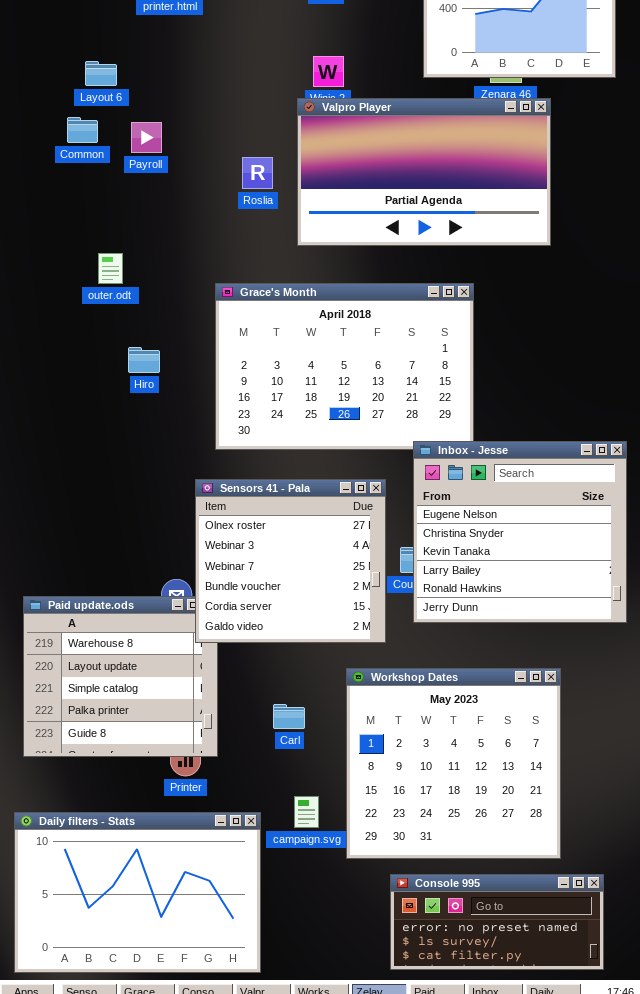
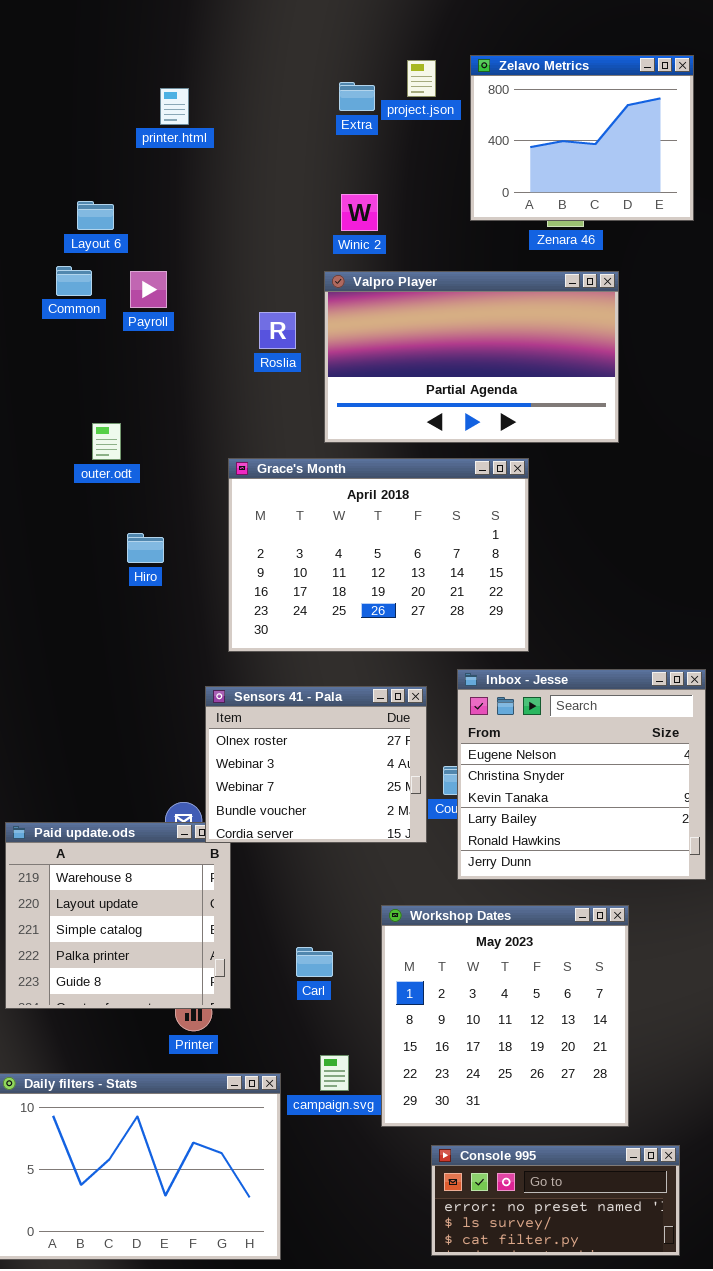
Valpro Player: [297,98,551,246] -> [324,271,619,443], moved
Inbox - Jesse: [413,441,627,623] -> [457,669,706,880], moved
Sensors 41 - Pala: [195,479,386,643] -> [205,686,427,843], resized

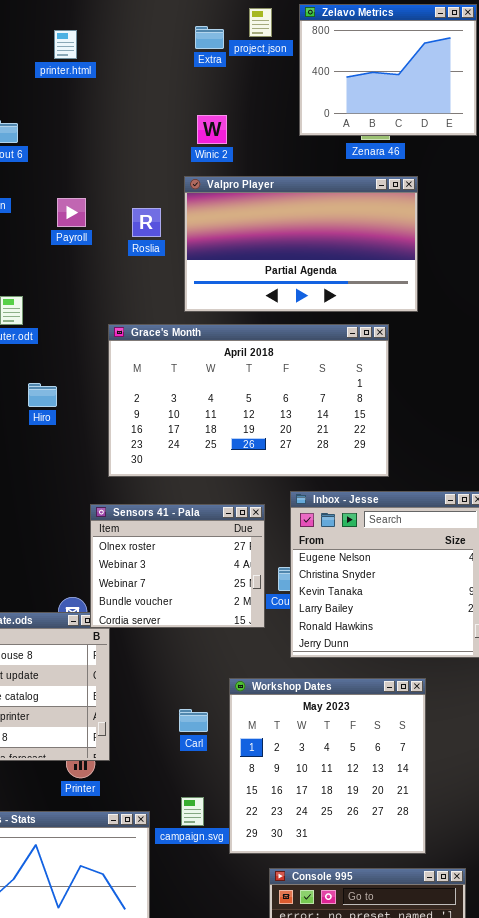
Payroll: [130,271,167,308] -> [57,198,86,227], moved
Grace's Month: [228,458,529,652] -> [108,324,389,477], resized
Carl: [296,947,333,977] -> [179,709,208,732], moved

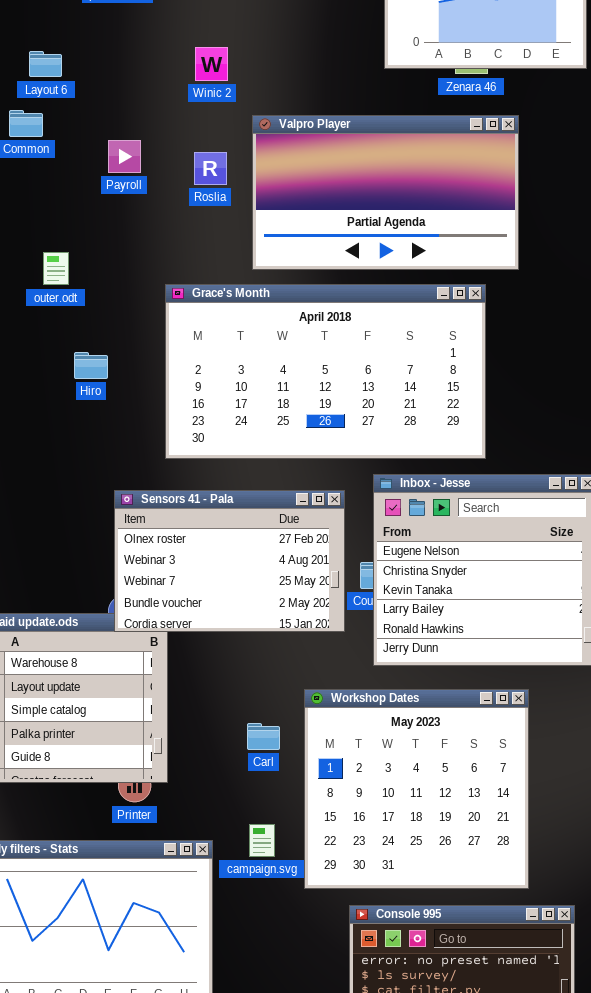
Winic 2: [197,115,227,144] -> [195,47,228,81], moved
Sensors 41 - Pala: [90,504,265,628] -> [114,490,345,632], resized

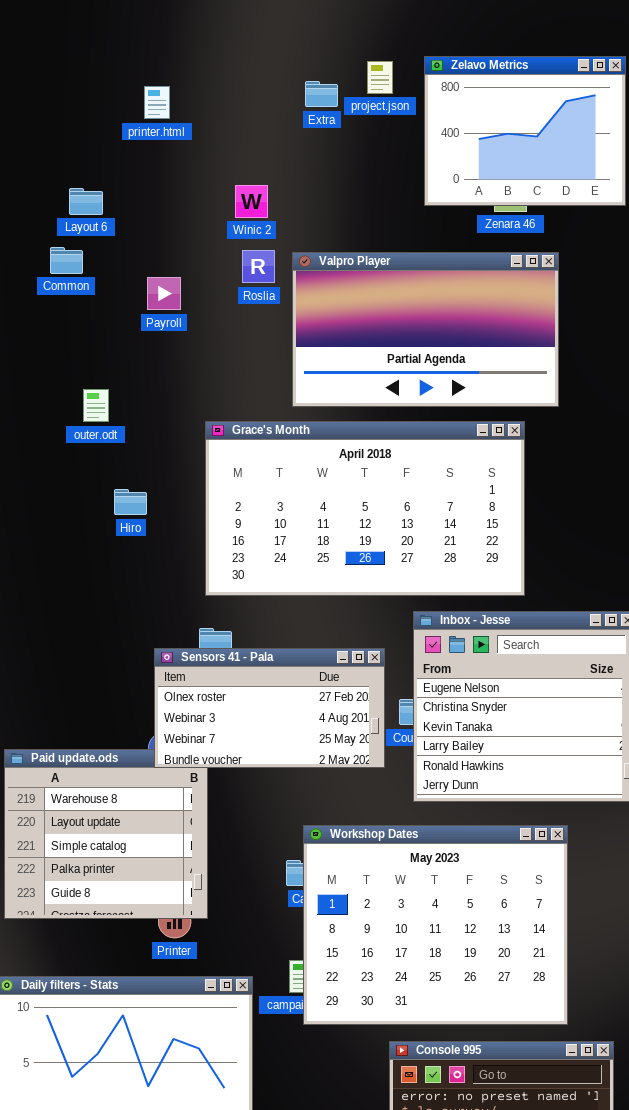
Roslia: [194,152,227,185] -> [242,250,275,283], moved
Sensors 41 - Pala: [114,490,345,632] -> [154,648,385,768], resized
Workshop Dates: [304,689,529,889] -> [303,825,568,1025], resized

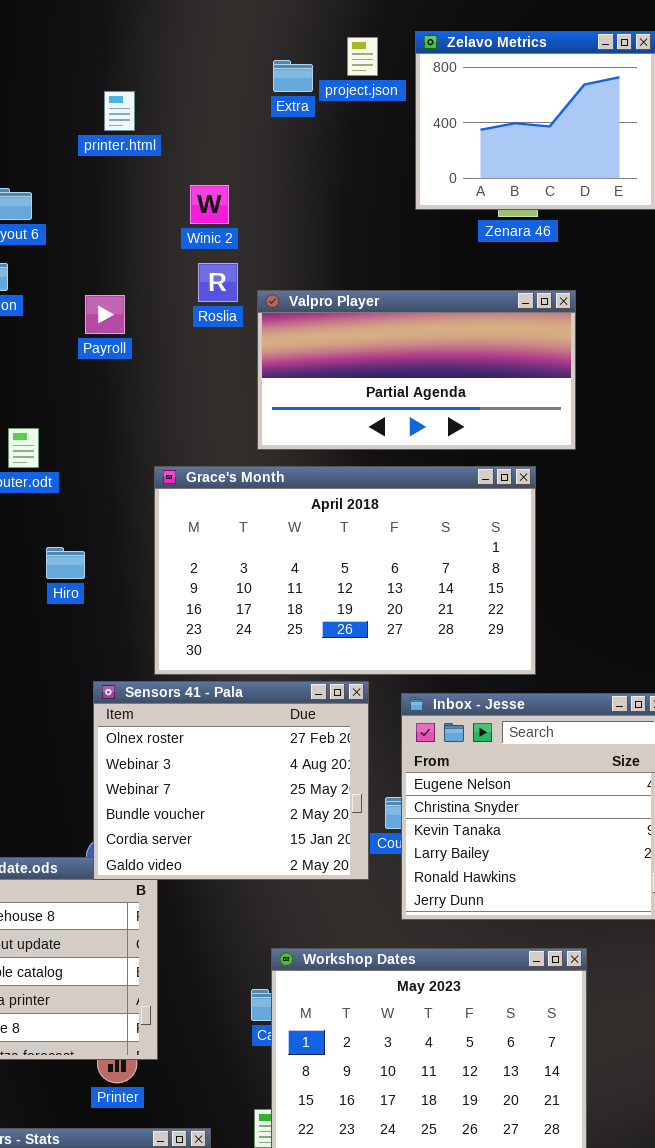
printer.html: [144,86,170,119] -> [104,91,135,131], moved
Valpro Player: [292,252,559,407] -> [257,290,576,450], resized
Sensors 41 - Pala: [154,648,385,768] -> [93,681,369,880], resized

